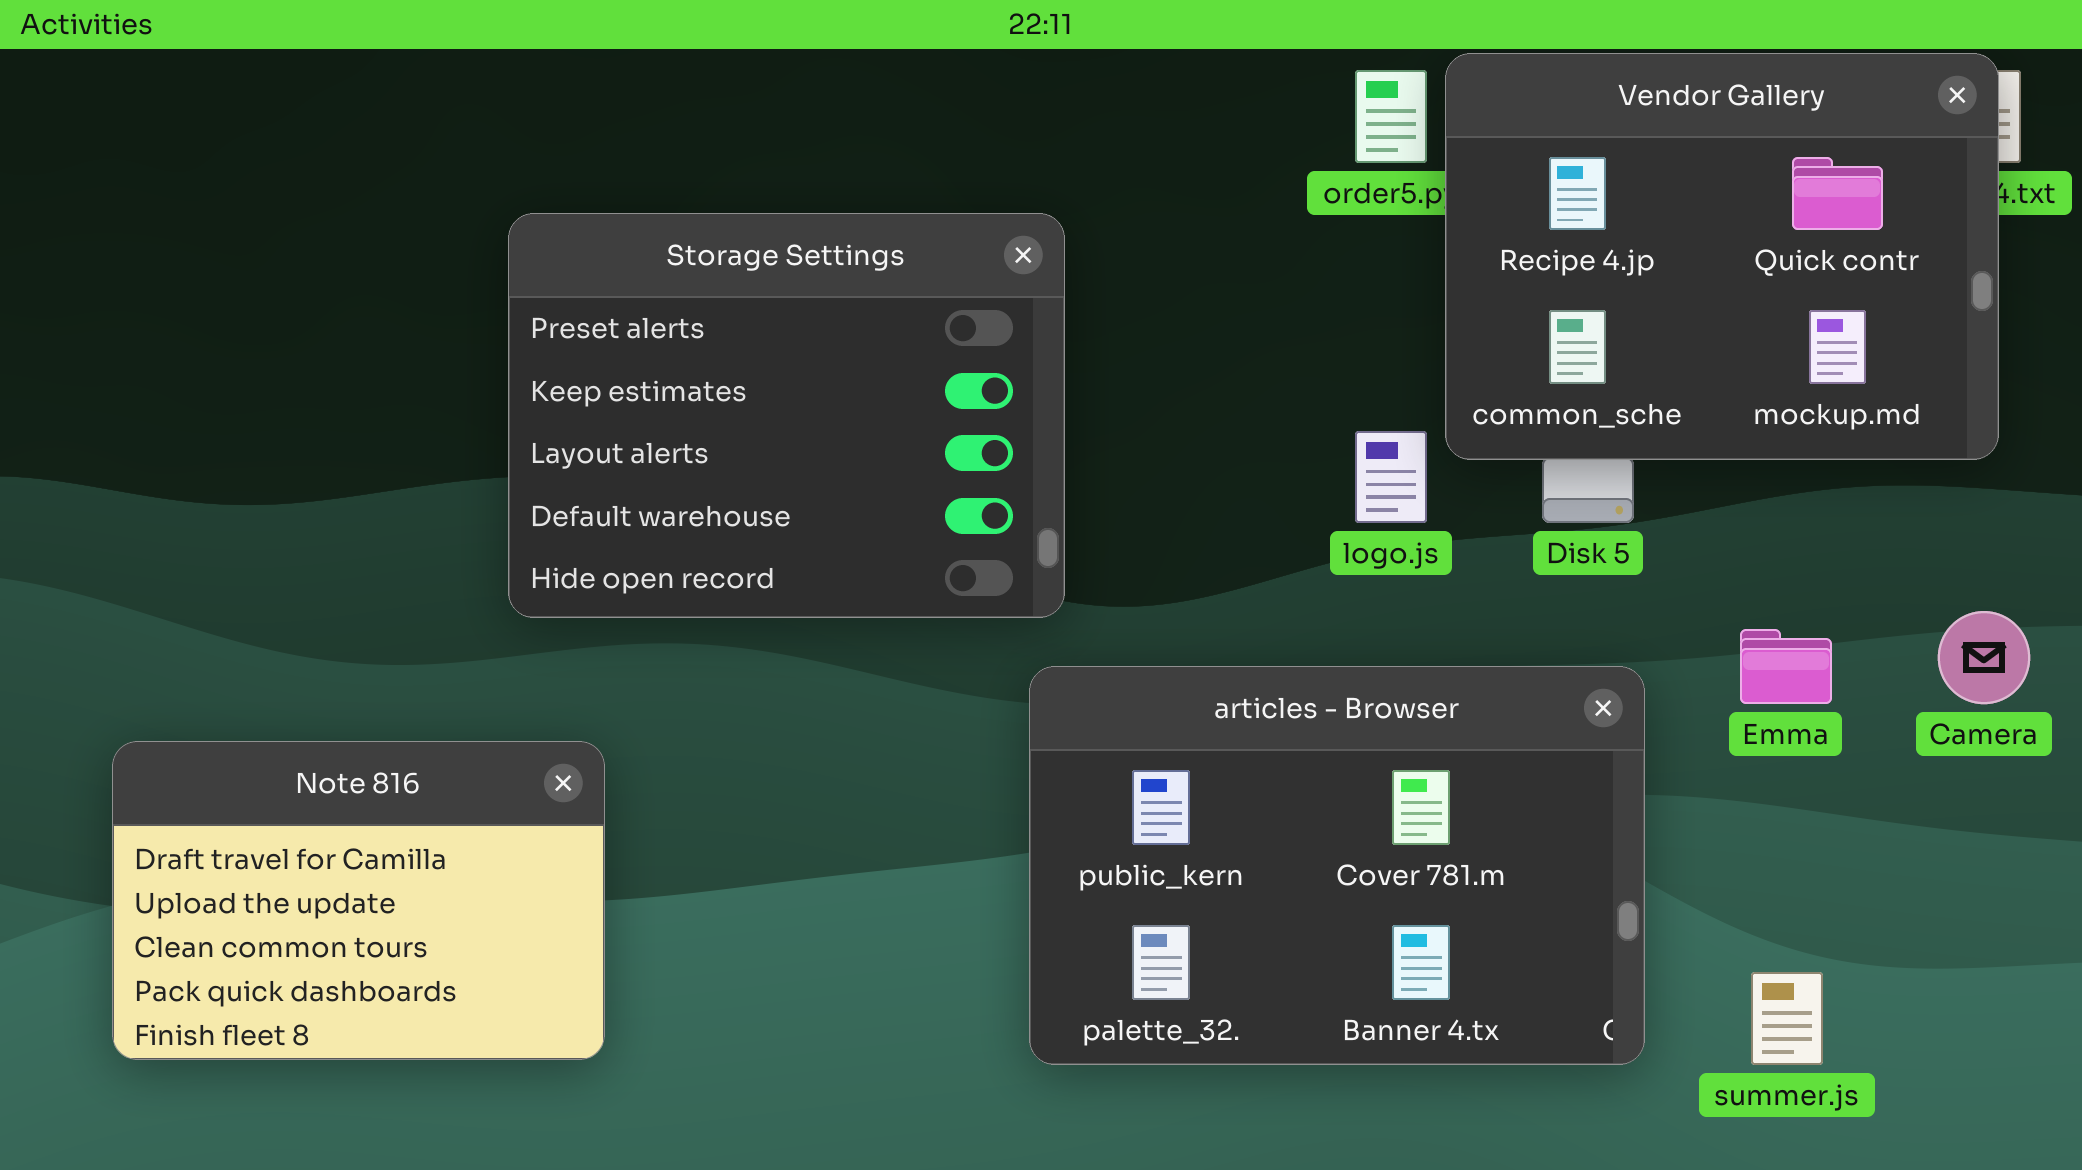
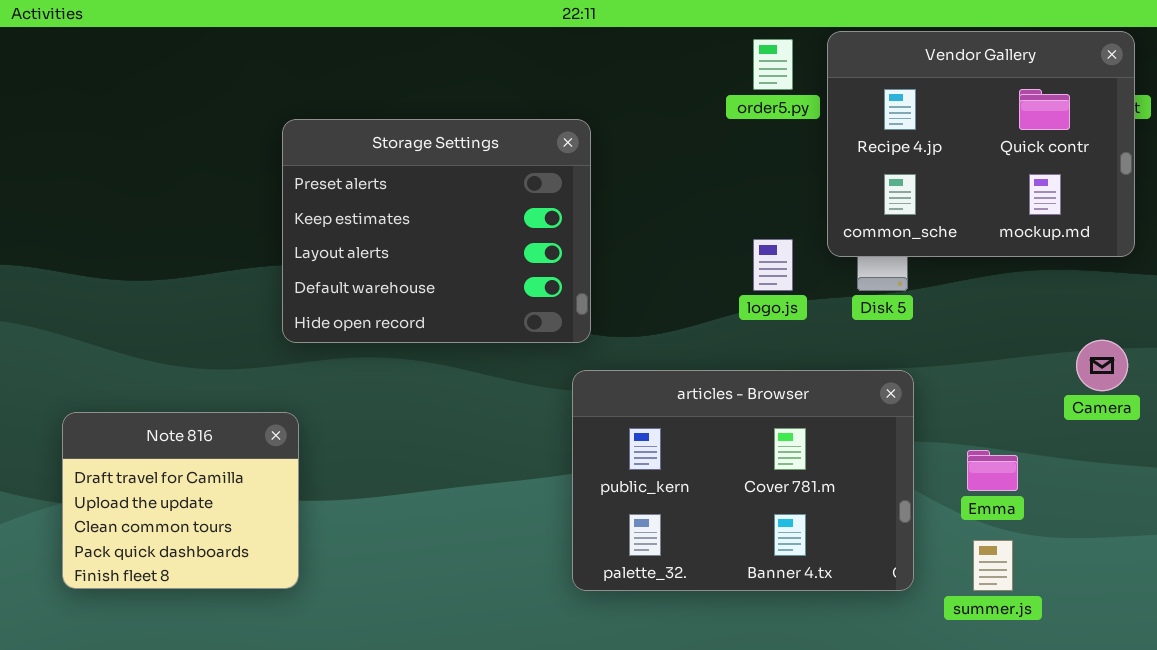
Vendor Gallery: [1445,53,1999,460] -> [827,31,1135,257], moved
Emma: [1740,629,1832,704] -> [967,450,1018,491], moved
Note 816: [112,741,605,1060] -> [62,412,299,589], resized

